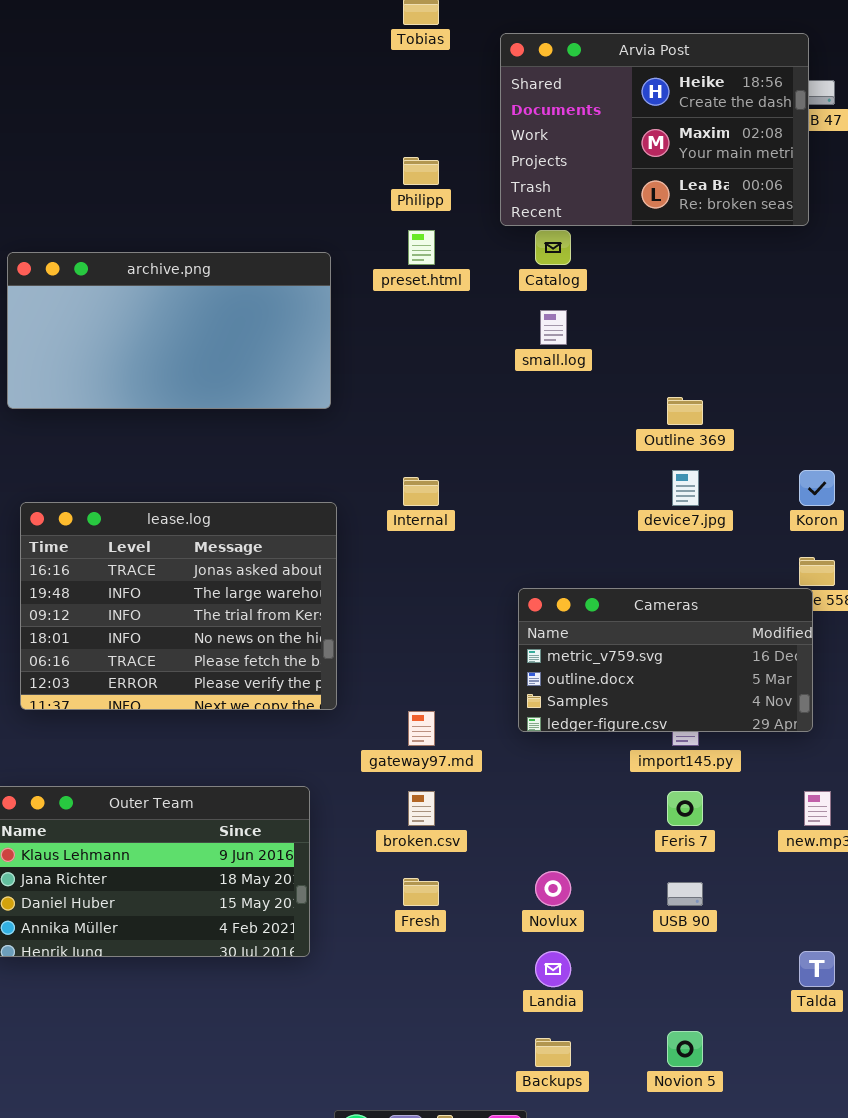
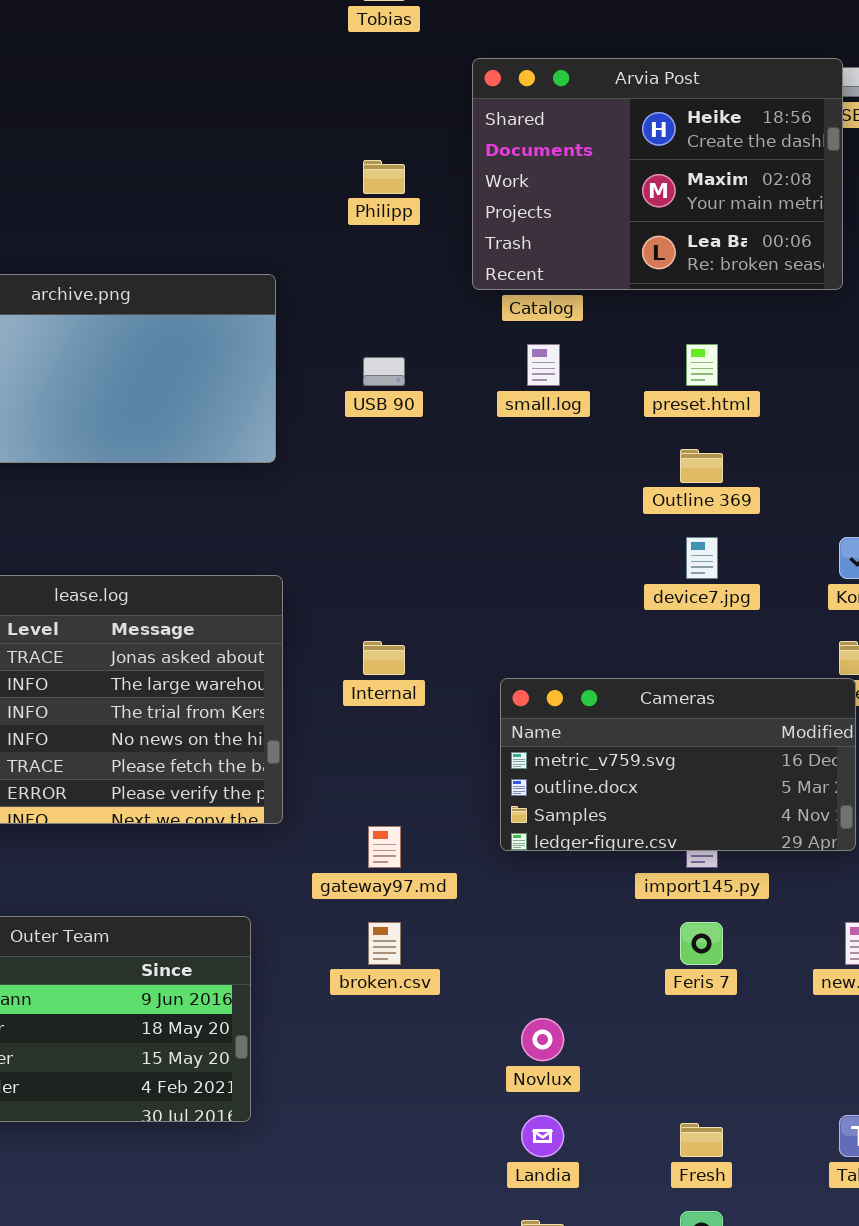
Arvia Post: [500,33,809,226] -> [472,58,843,290], moved
preset.html: [408,230,435,265] -> [686,344,718,386], moved
Internal: [403,477,439,506] -> [363,641,405,675], moved
Fresh: [403,878,439,906] -> [680,1123,723,1157], moved
USB 90: [667,882,703,906] -> [363,357,405,386], moved

